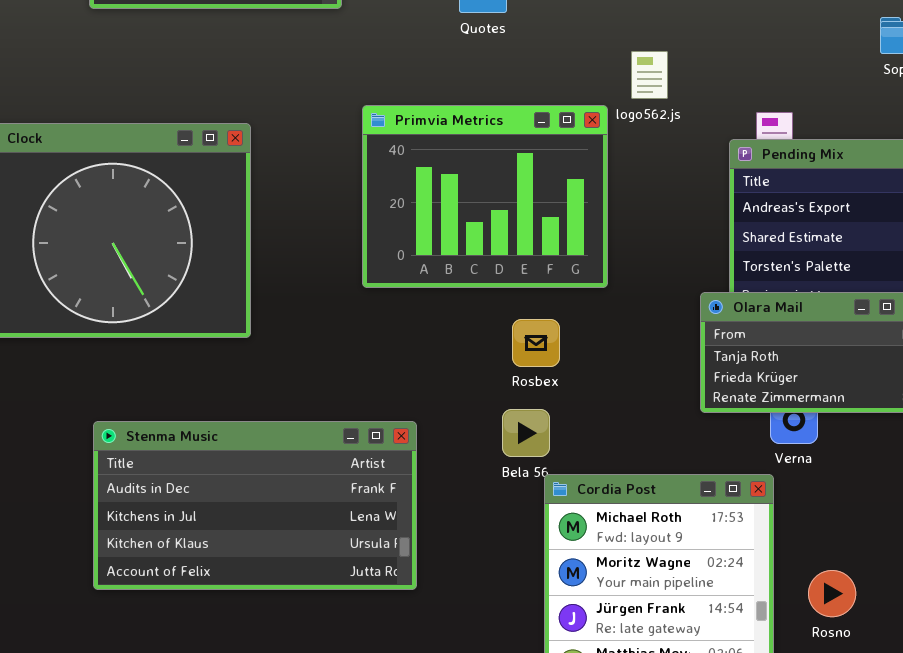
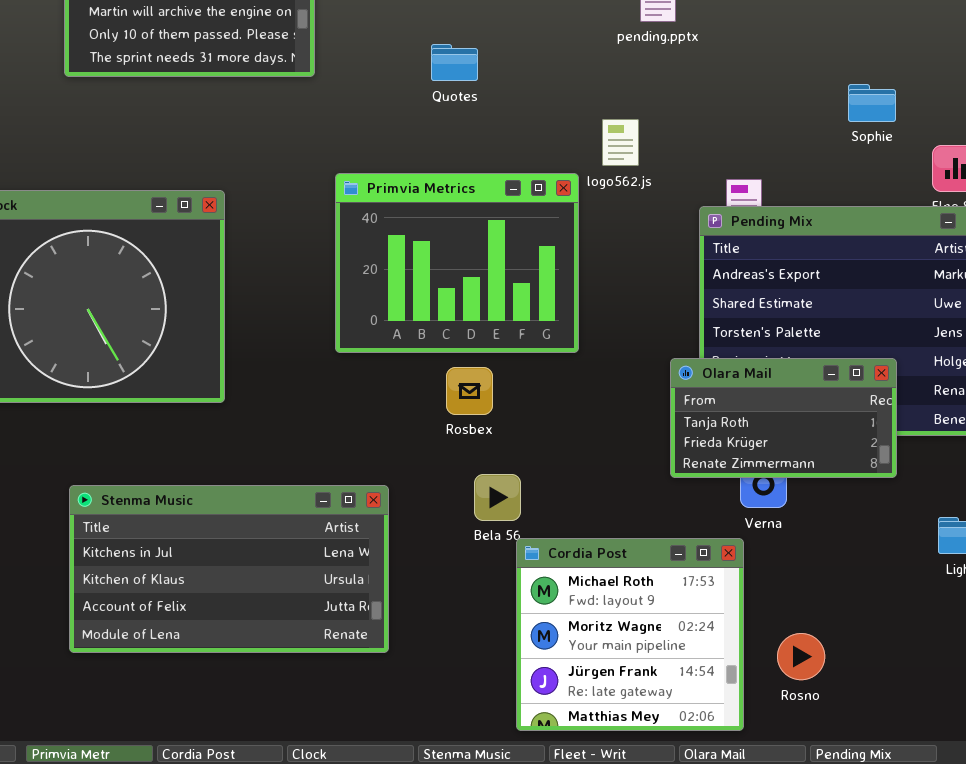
Rosbex: [512,319,560,367] -> [446,367,493,415], moved
Stenma Music: [93,421,417,590] -> [69,485,389,653], scrolled down 1 row

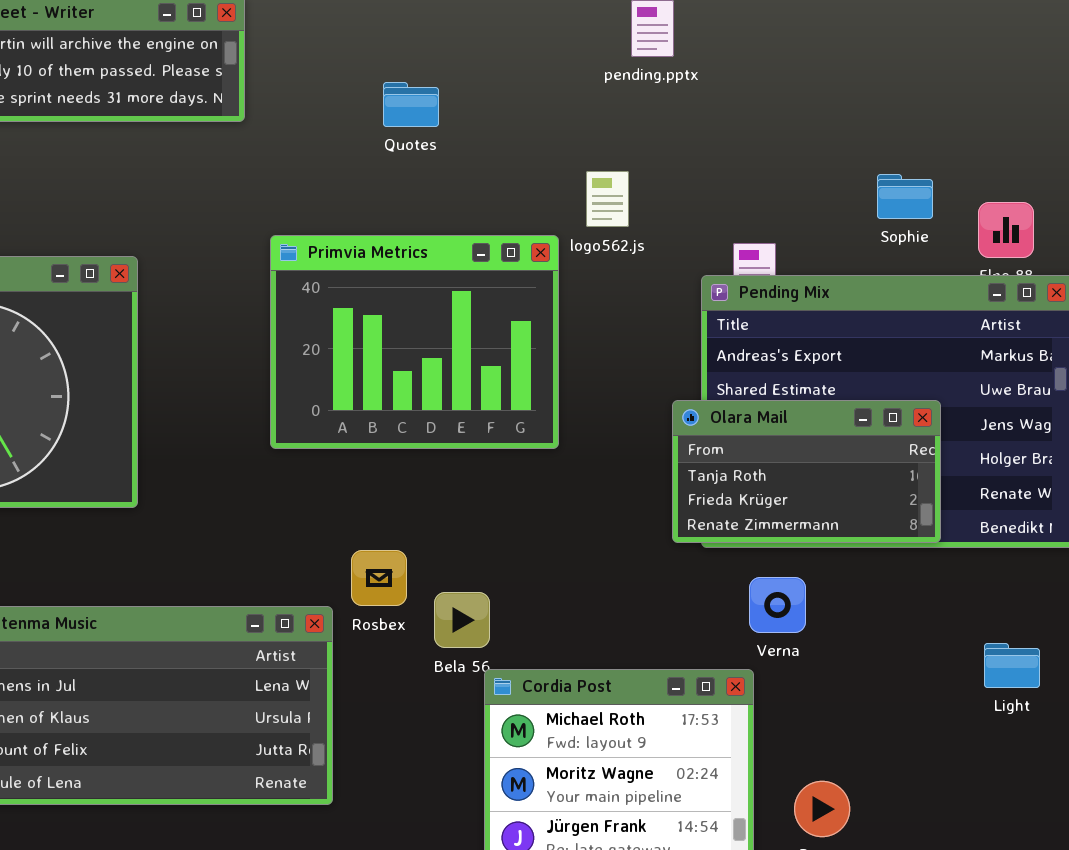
Sophie: [848,84,896,122] -> [877,174,933,219], moved
Olara Mail: [670,358,897,478] -> [672,400,941,543], moved
Rosbex: [446,367,493,415] -> [351,550,407,606], moved

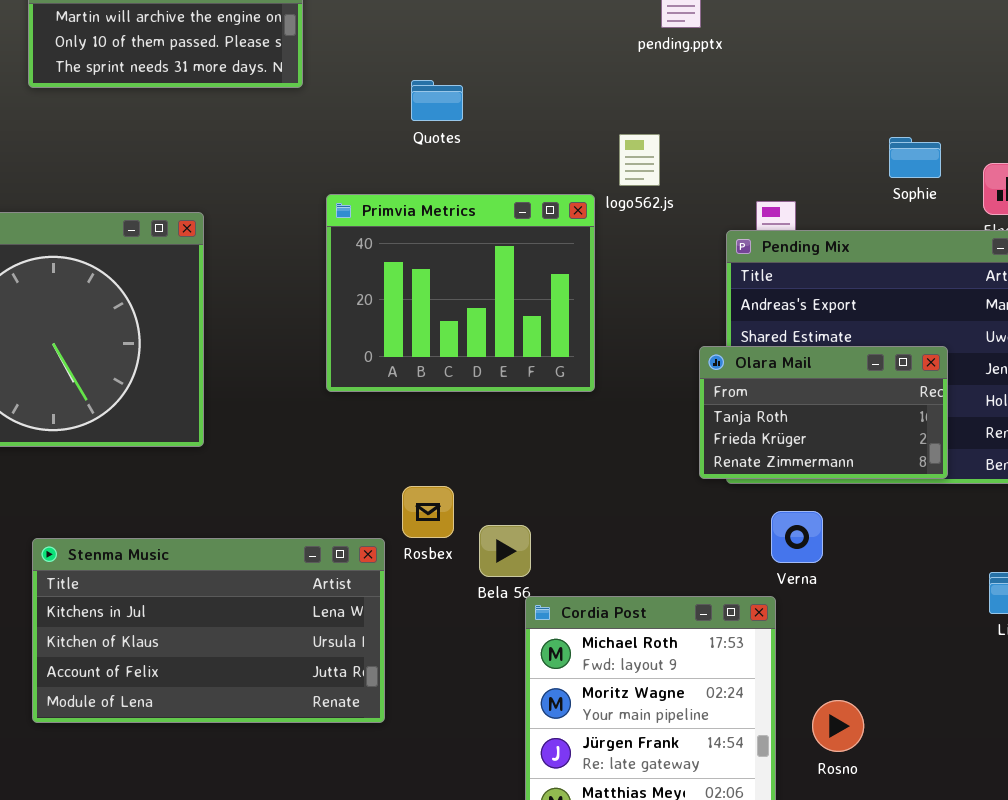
Quotes: [383,82,439,127] -> [411,80,463,121], moved

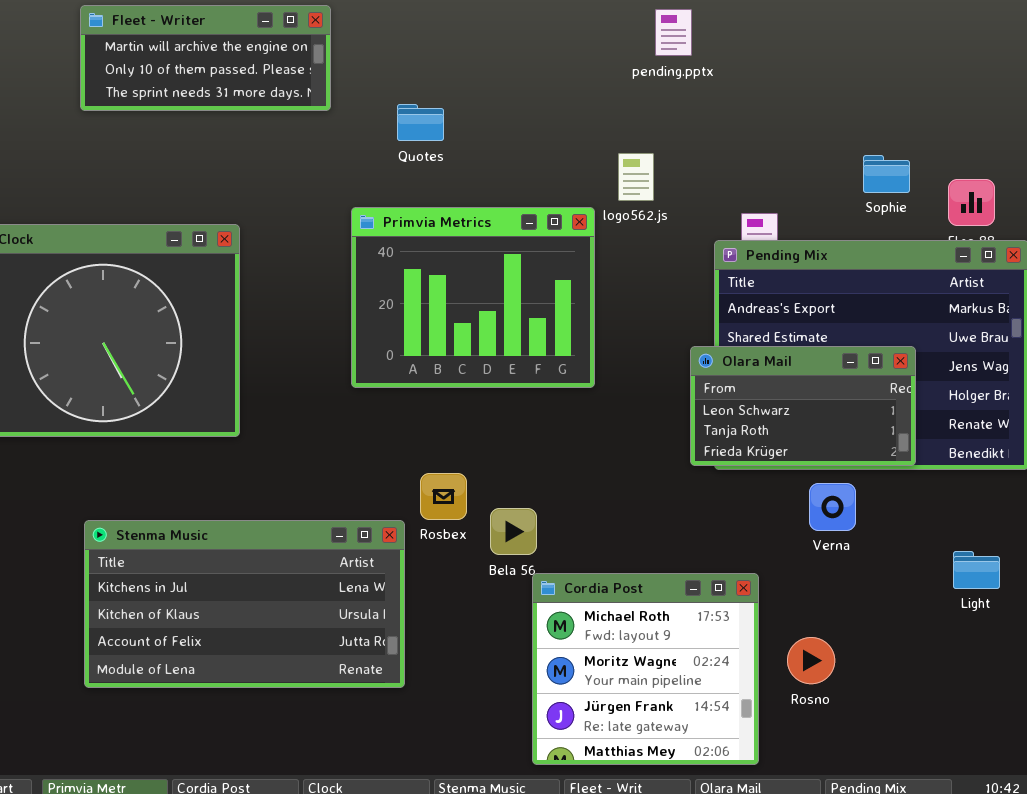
Quotes: [411,80,463,121] -> [397,104,444,141], moved
Olara Mail: [699,346,948,479] -> [690,346,916,466], scrolled up 1 row
Verna: [771,511,823,563] -> [809,483,856,531], moved
Rosno: [812,700,864,752] -> [787,637,835,684], moved

